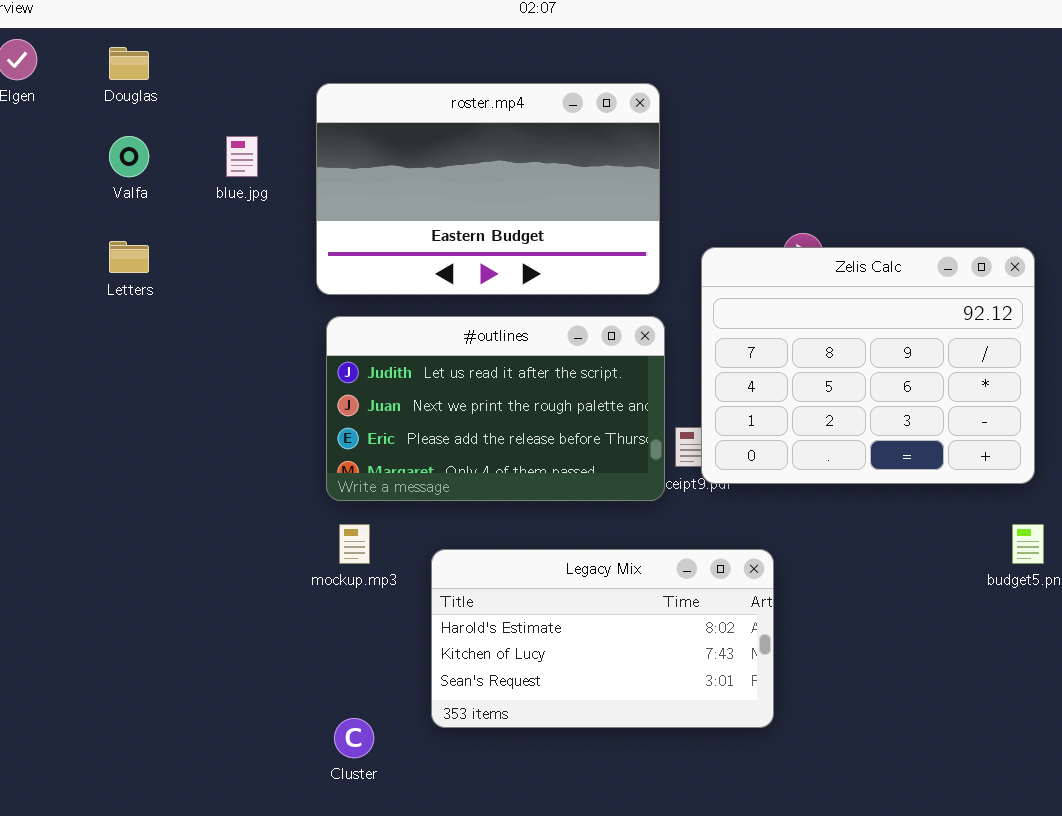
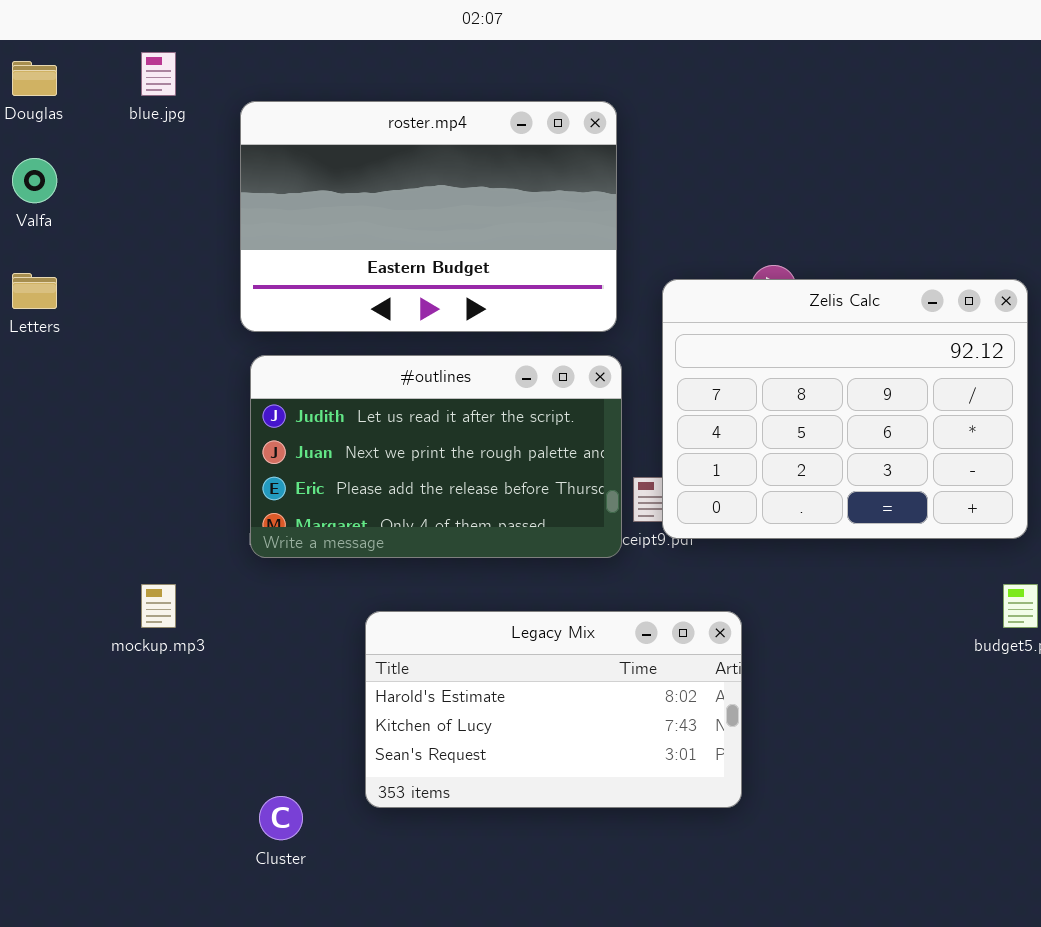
blue.jpg: [226,136,258,177] -> [141,52,176,96], moved
mockup.mp3: [339,524,370,564] -> [141,584,176,628], moved

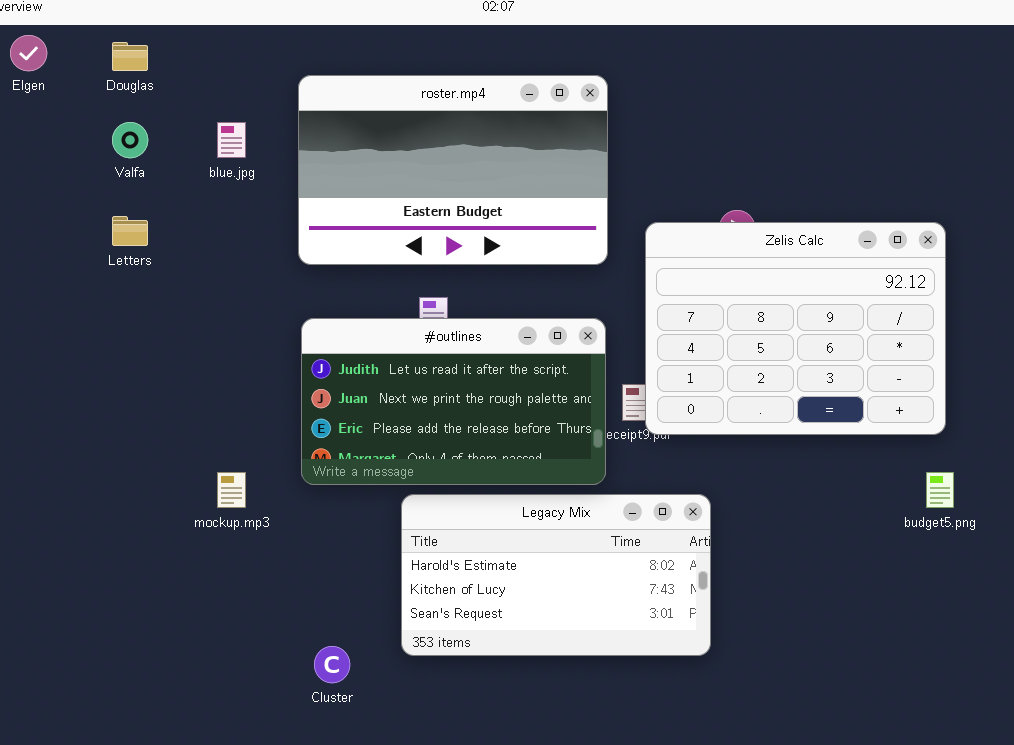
blue.jpg: [141,52,176,96] -> [217,122,246,158], moved
#outlines: [250,355,622,558] -> [301,318,606,485], moved

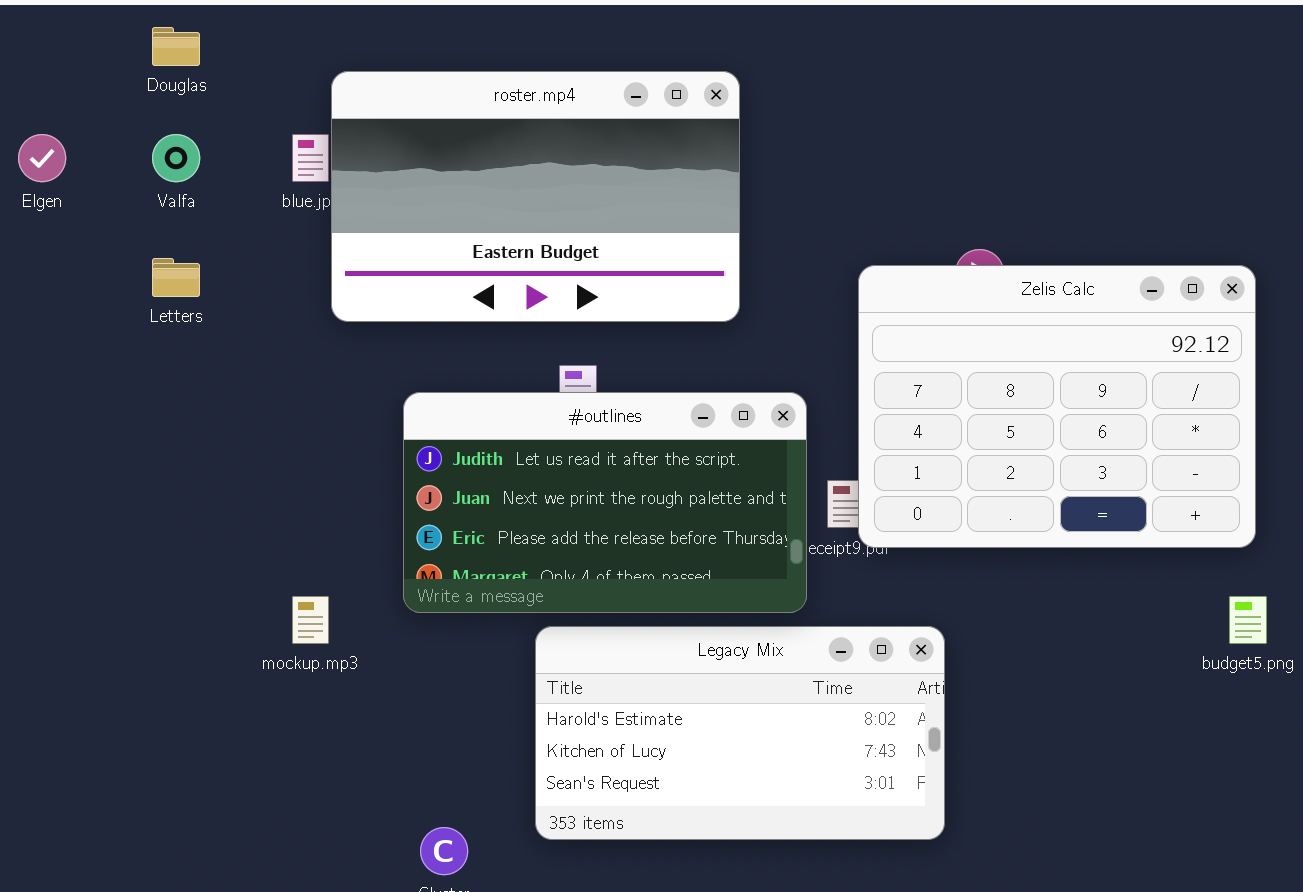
Elgen: [10,35,47,71] -> [18,134,66,182], moved
roster.mp4: [298,75,608,265] -> [331,71,740,322], moved

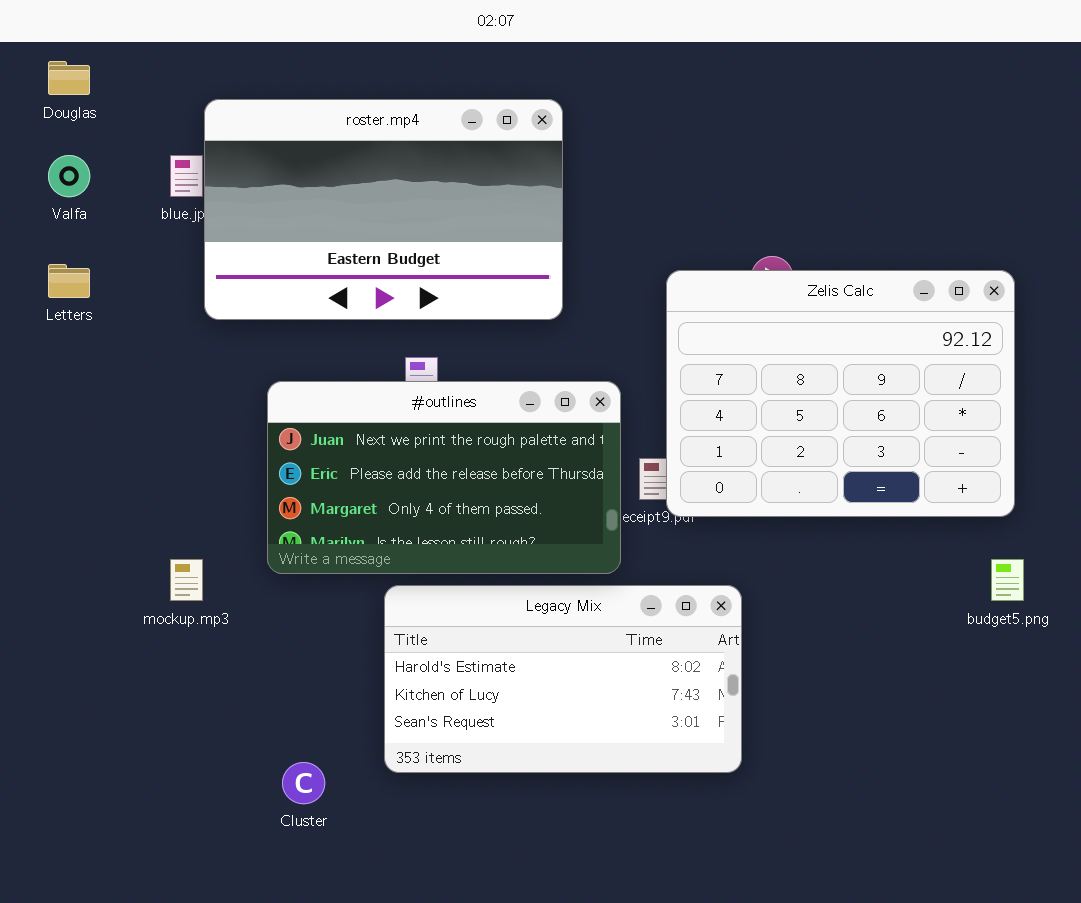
#outlines: [403,392,807,613] -> [267,381,621,574], scrolled down 1 row

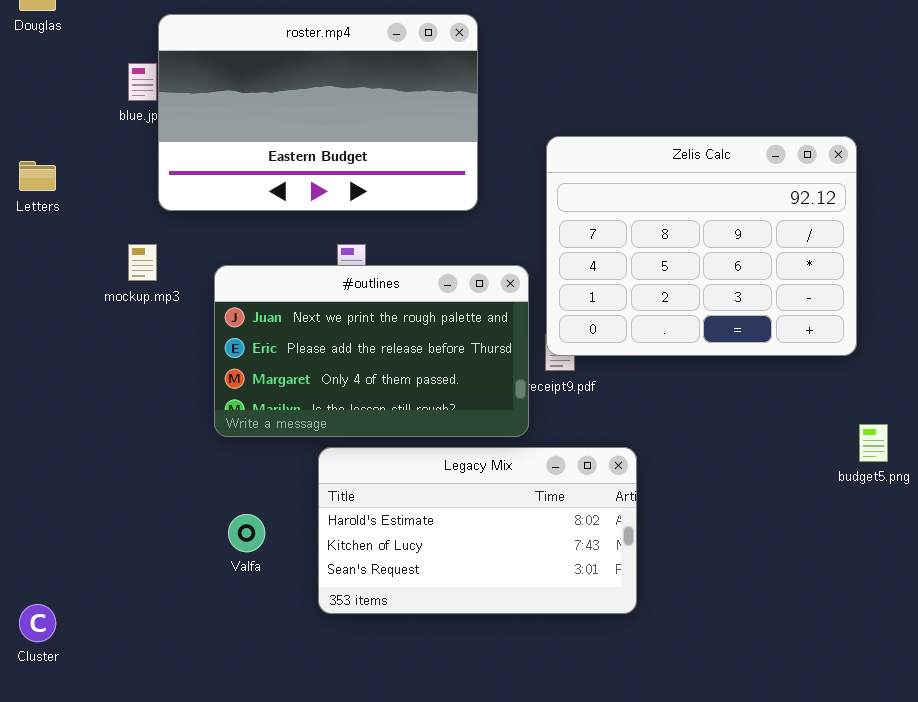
Valfa: [48,155,90,197] -> [228,514,265,552], moved
Zelis Calc: [666,270,1015,517] -> [546,136,857,356], moved
mockup.mp3: [170,559,203,601] -> [128,244,157,281], moved
Cluster: [282,762,325,804] -> [19,604,56,642], moved

